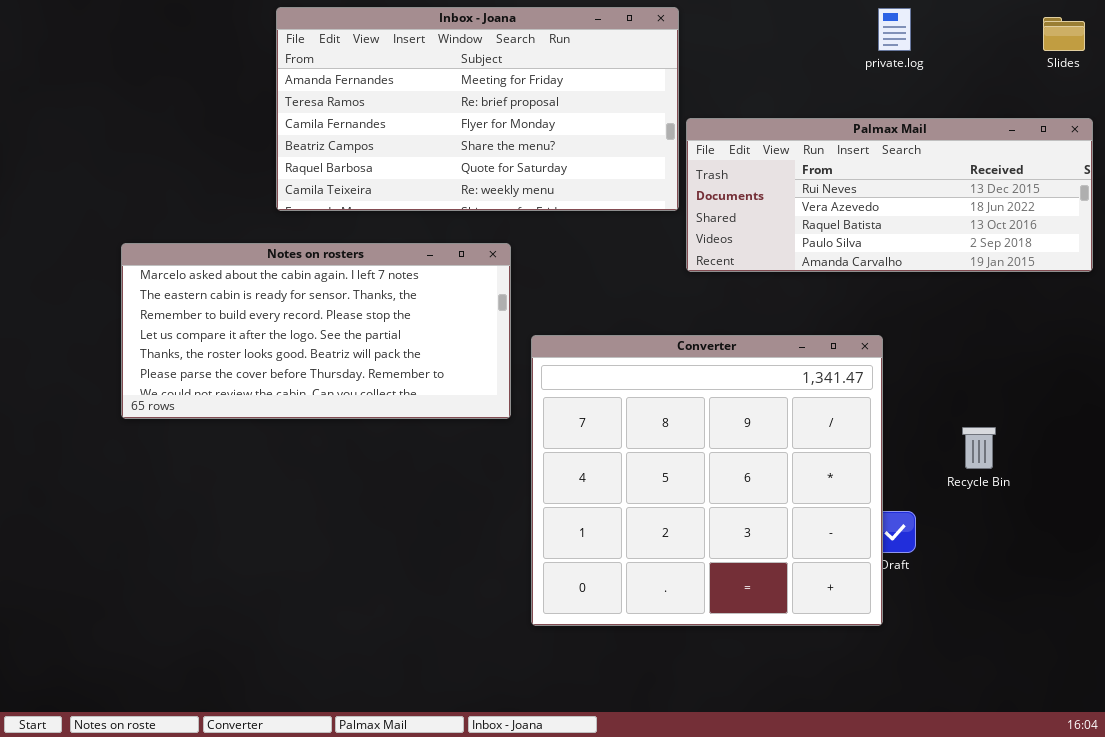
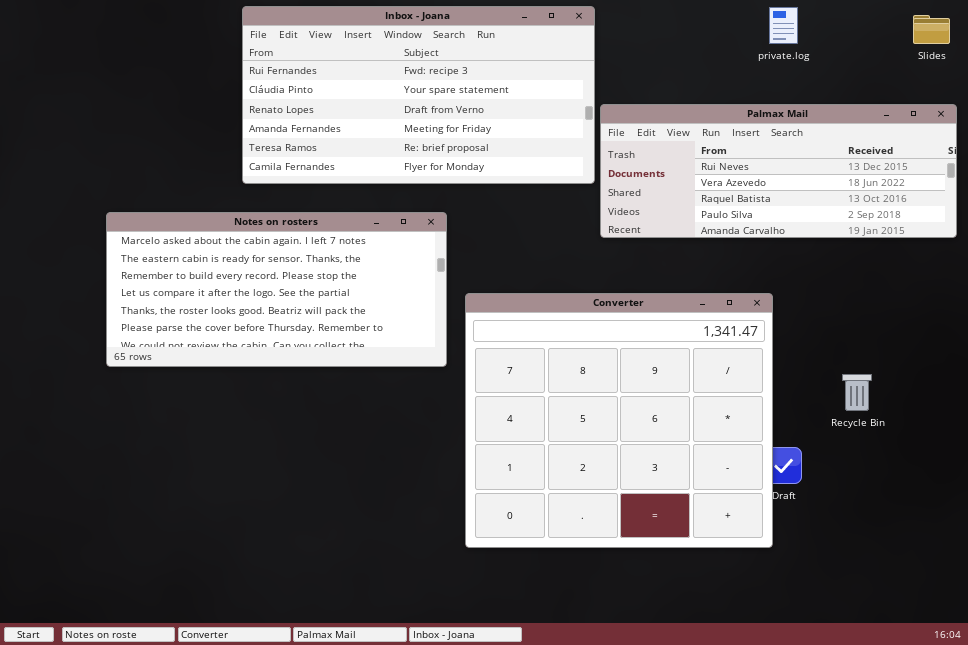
Inbox - Joana: [276,7,679,211] -> [242,6,595,184], scrolled up 3 rows

